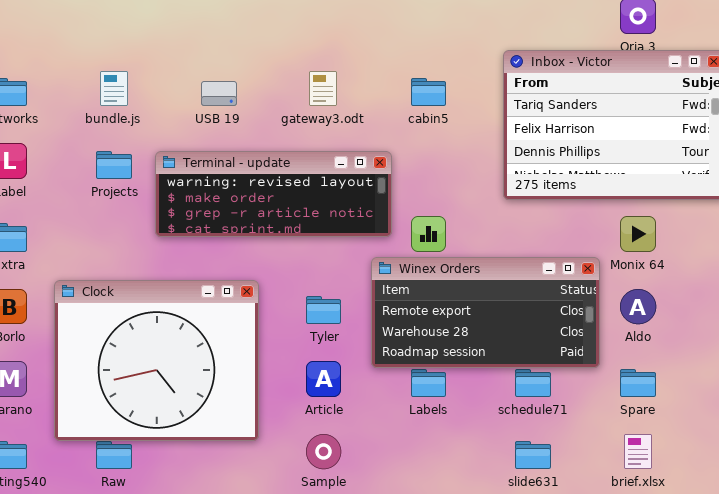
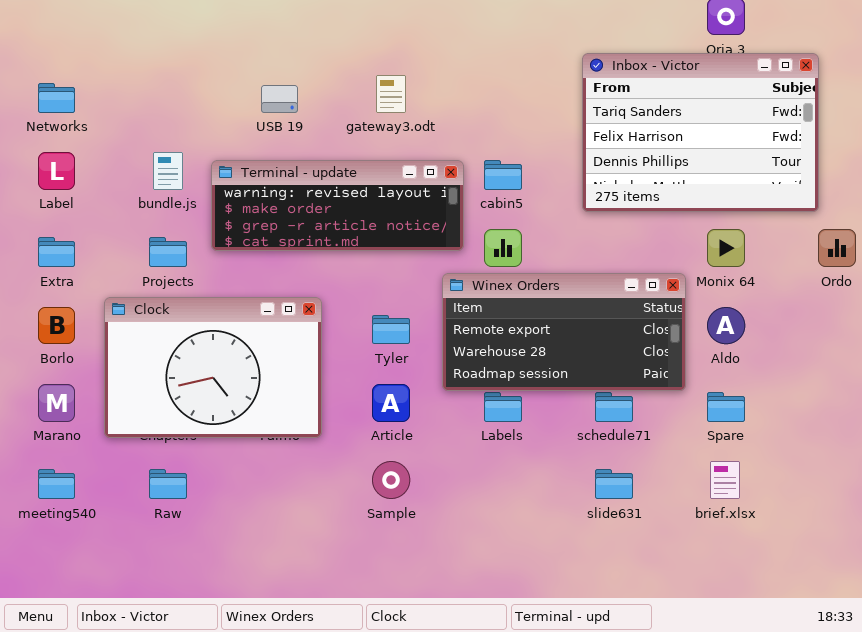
bundle.js: [100,71,128,106] -> [153,152,183,190], moved
cabin5: [411,78,446,106] -> [484,160,522,190], moved
Projects: [96,151,132,179] -> [149,237,187,267], moved
Clock: [54,280,259,441] -> [104,297,322,438], resized

